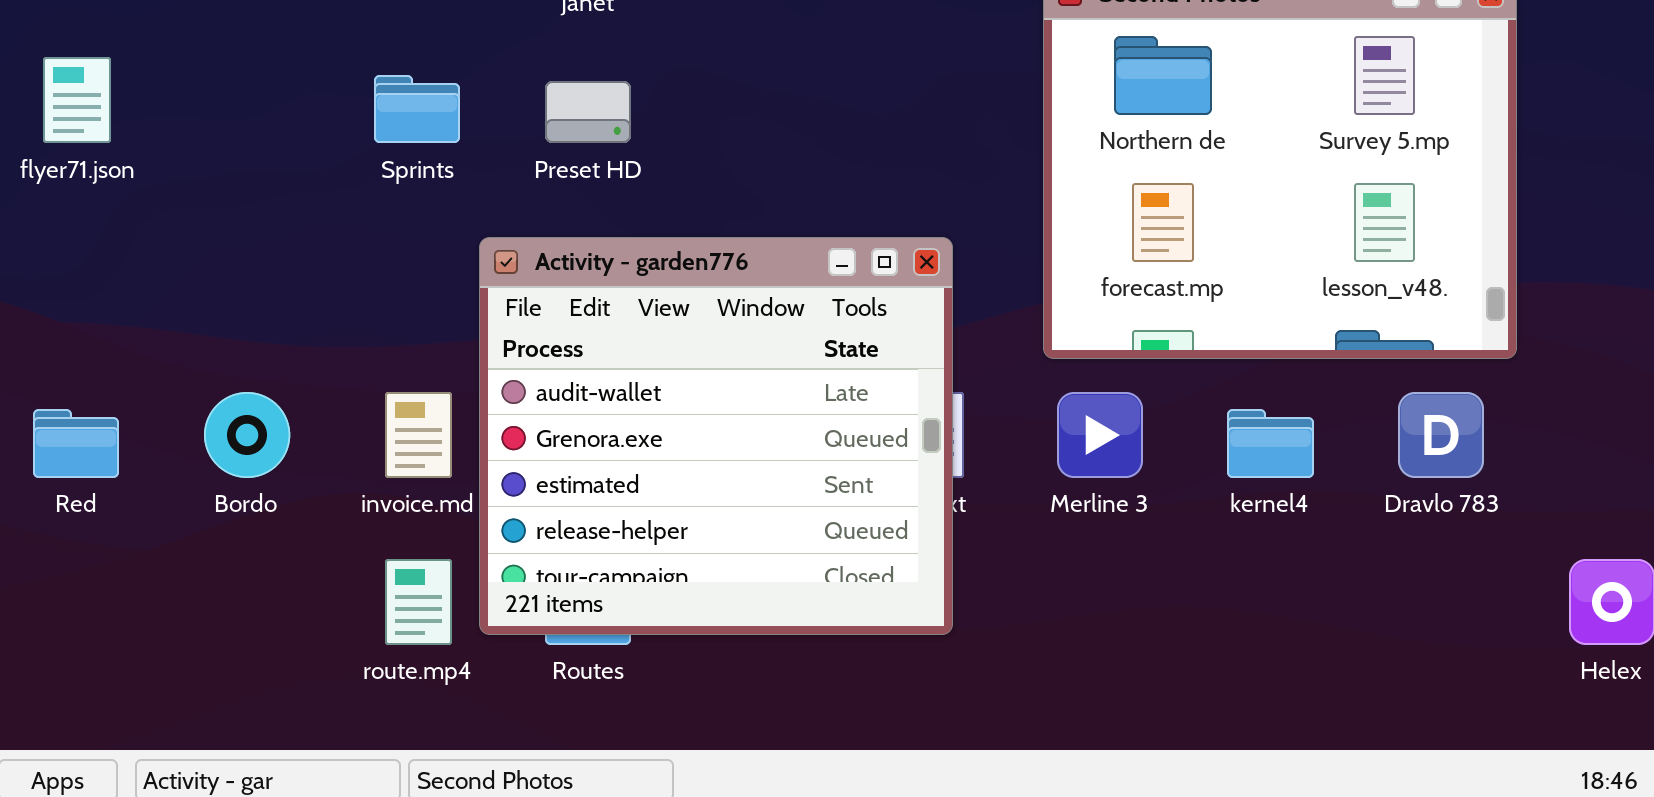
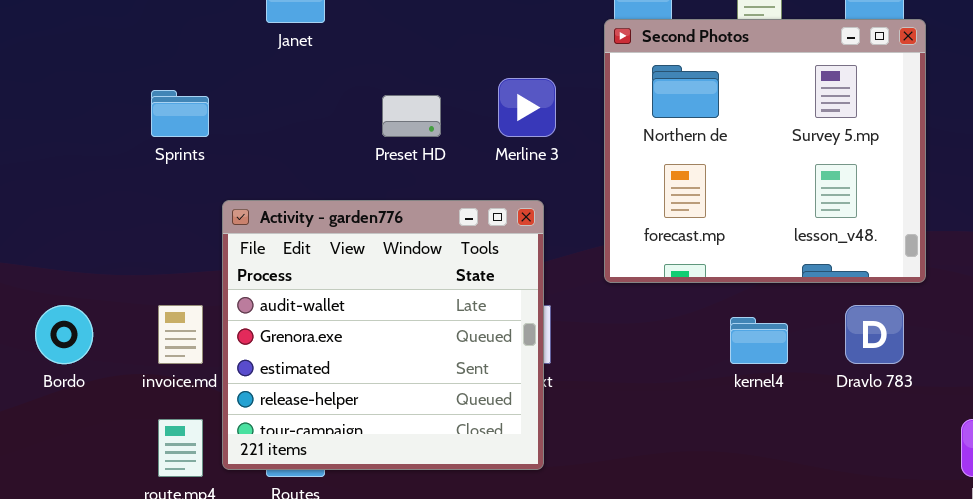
Preset HD: [545,81,631,143] -> [382,95,441,137], moved
Merline 3: [1057,392,1143,478] -> [498,78,556,137], moved

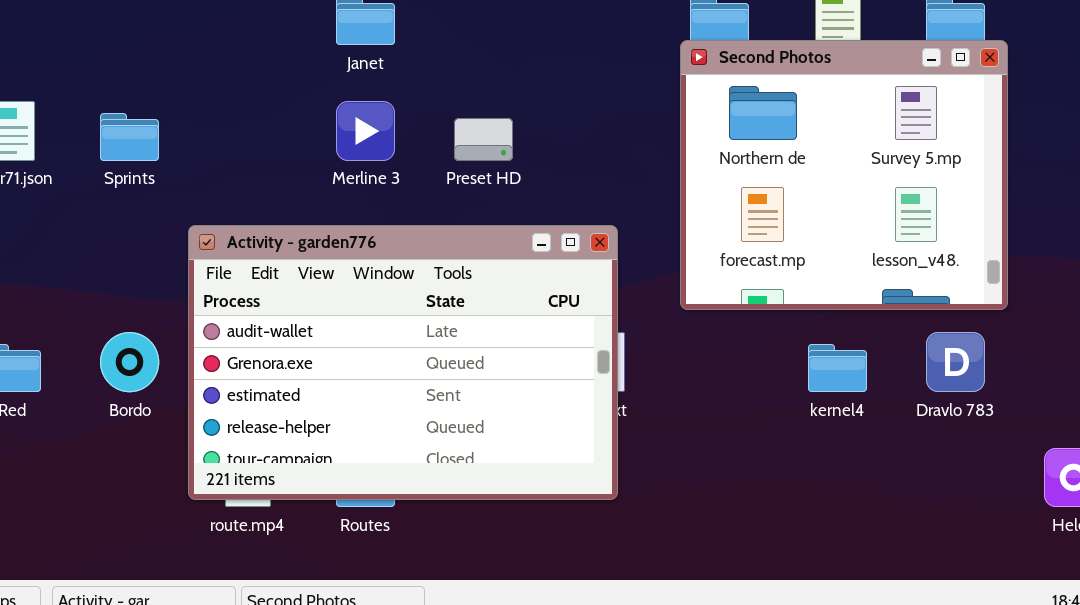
Merline 3: [498,78,556,137] -> [336,101,395,161], moved
Sprints: [151,90,209,137] -> [100,113,159,161], moved
Activity - garden776: [222,200,544,470] -> [188,225,618,500], resized

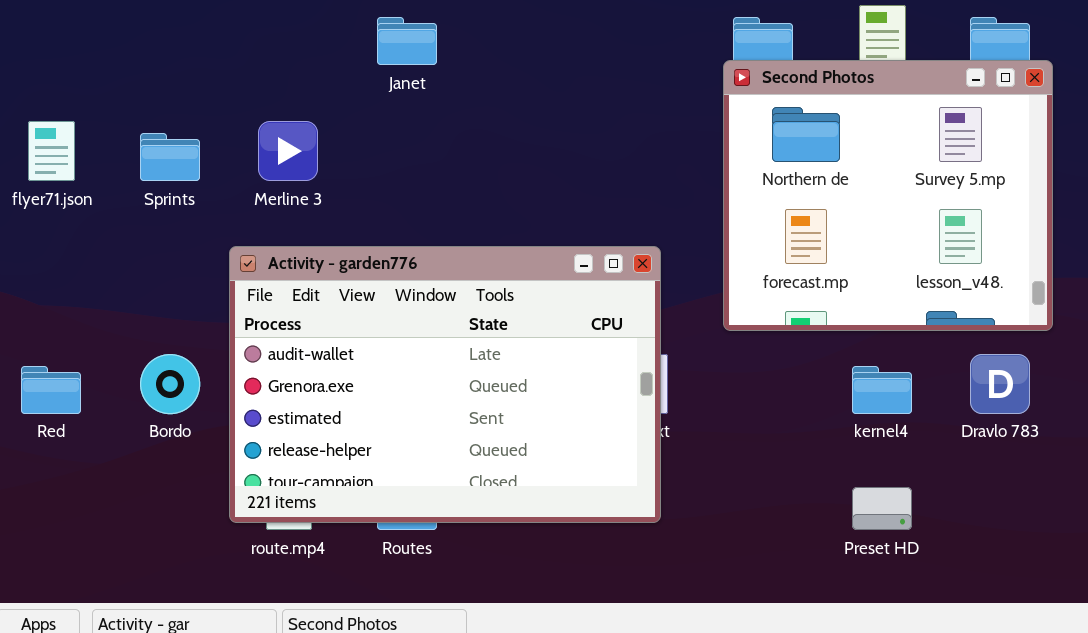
Merline 3: [336,101,395,161] -> [258,121,318,181], moved
Preset HD: [454,118,513,161] -> [852,487,912,530], moved

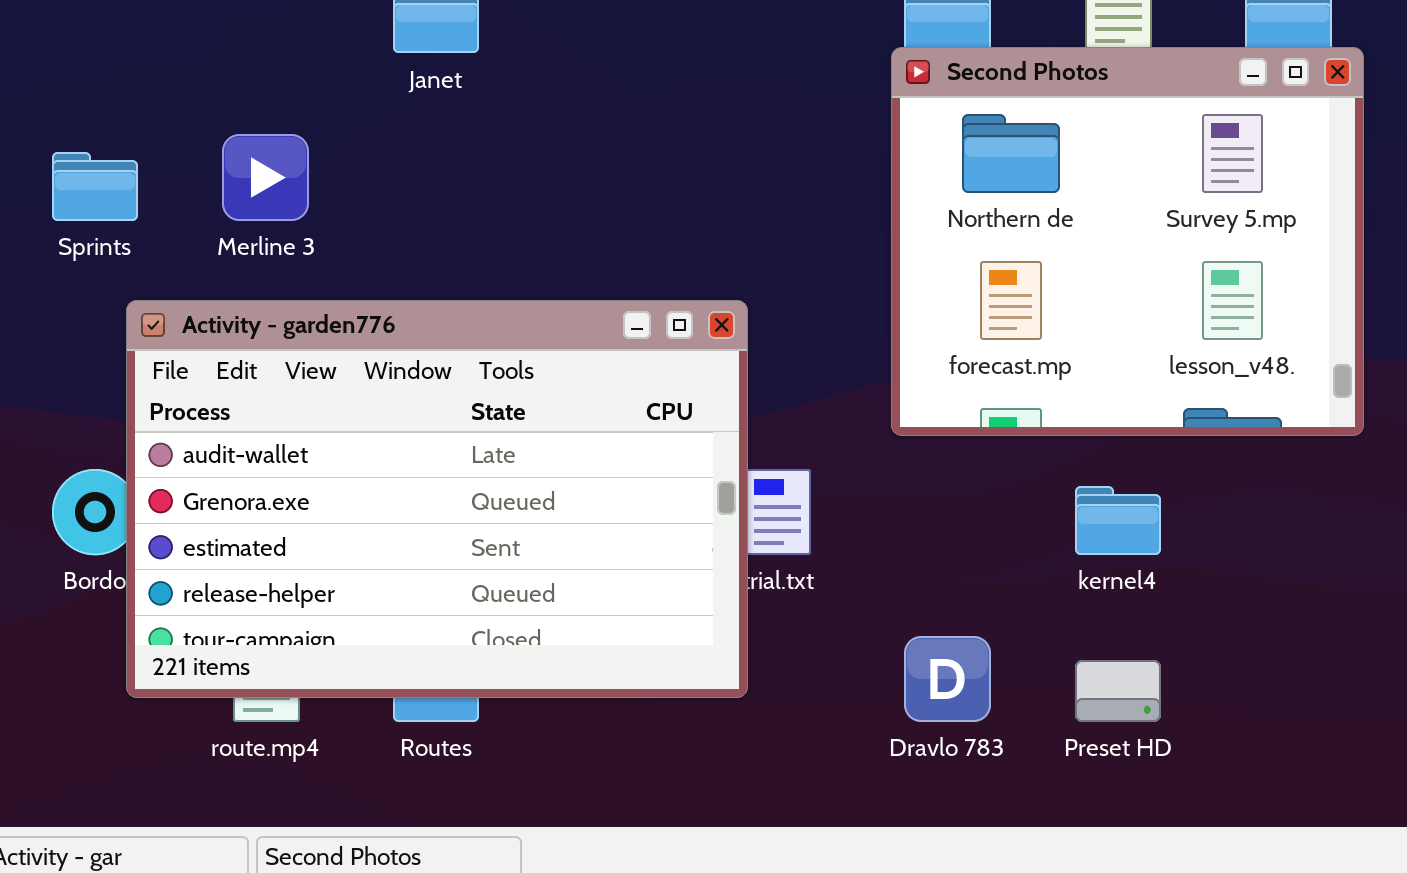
Activity - garden776: [229,246,661,523] -> [126,300,748,698], moved
Dravlo 783: [970,354,1030,414] -> [904,636,991,722], moved

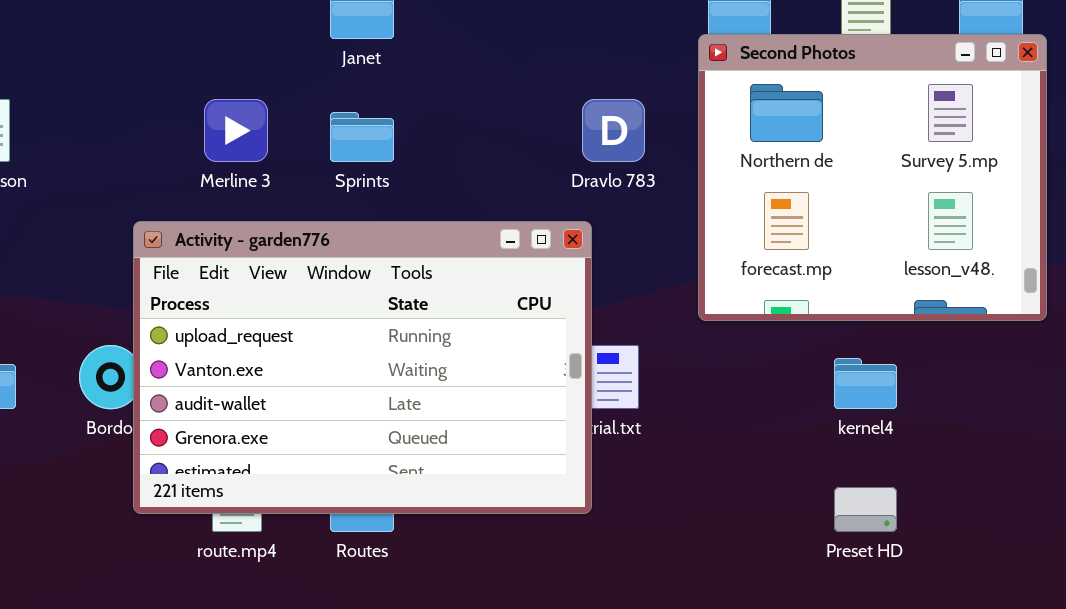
Sprints: [52,152,138,221] -> [330,112,394,162], moved
Activity - garden776: [126,300,748,698] -> [133,221,592,514], scrolled up 2 rows
Dravlo 783: [904,636,991,722] -> [582,99,645,162], moved

